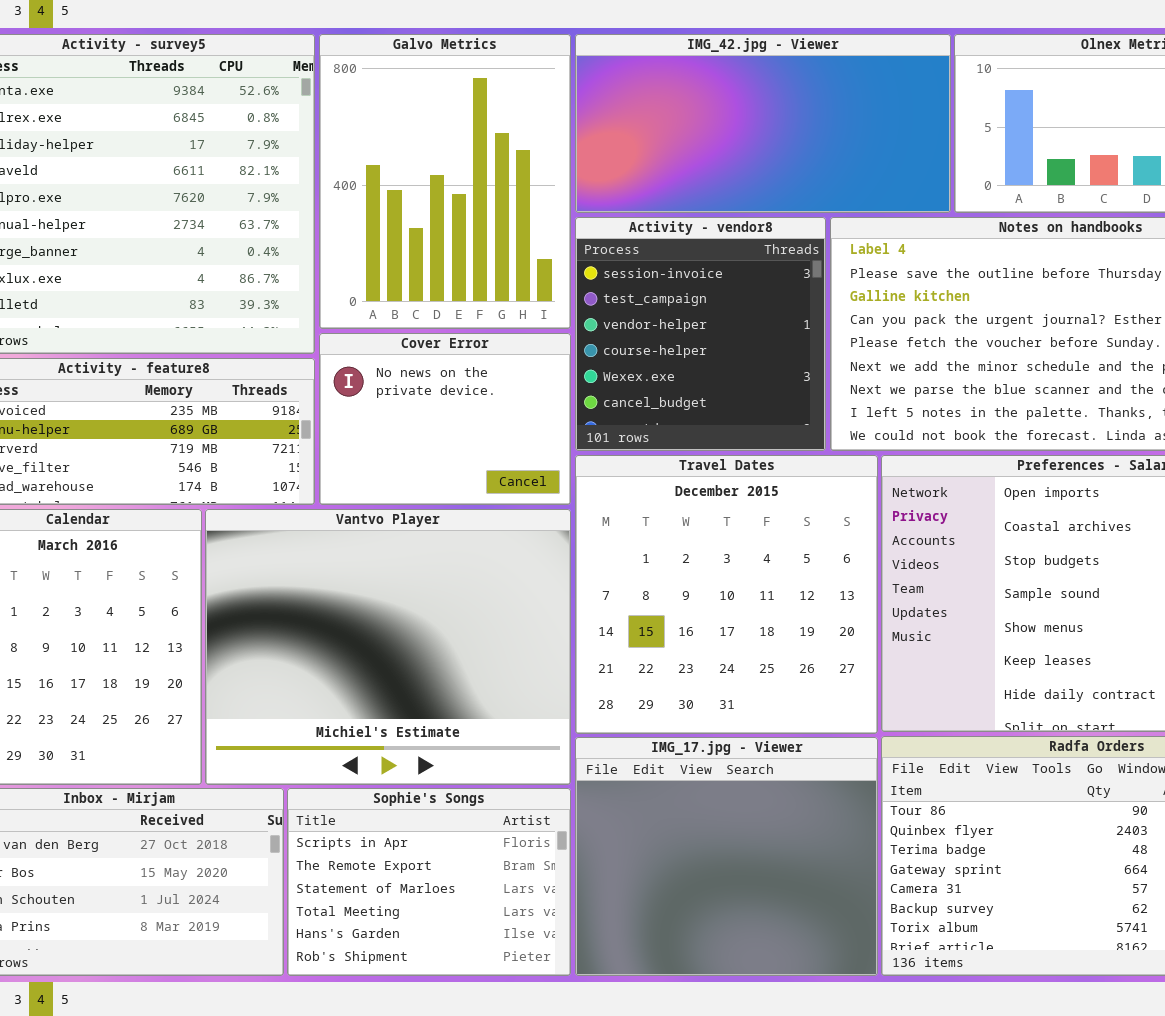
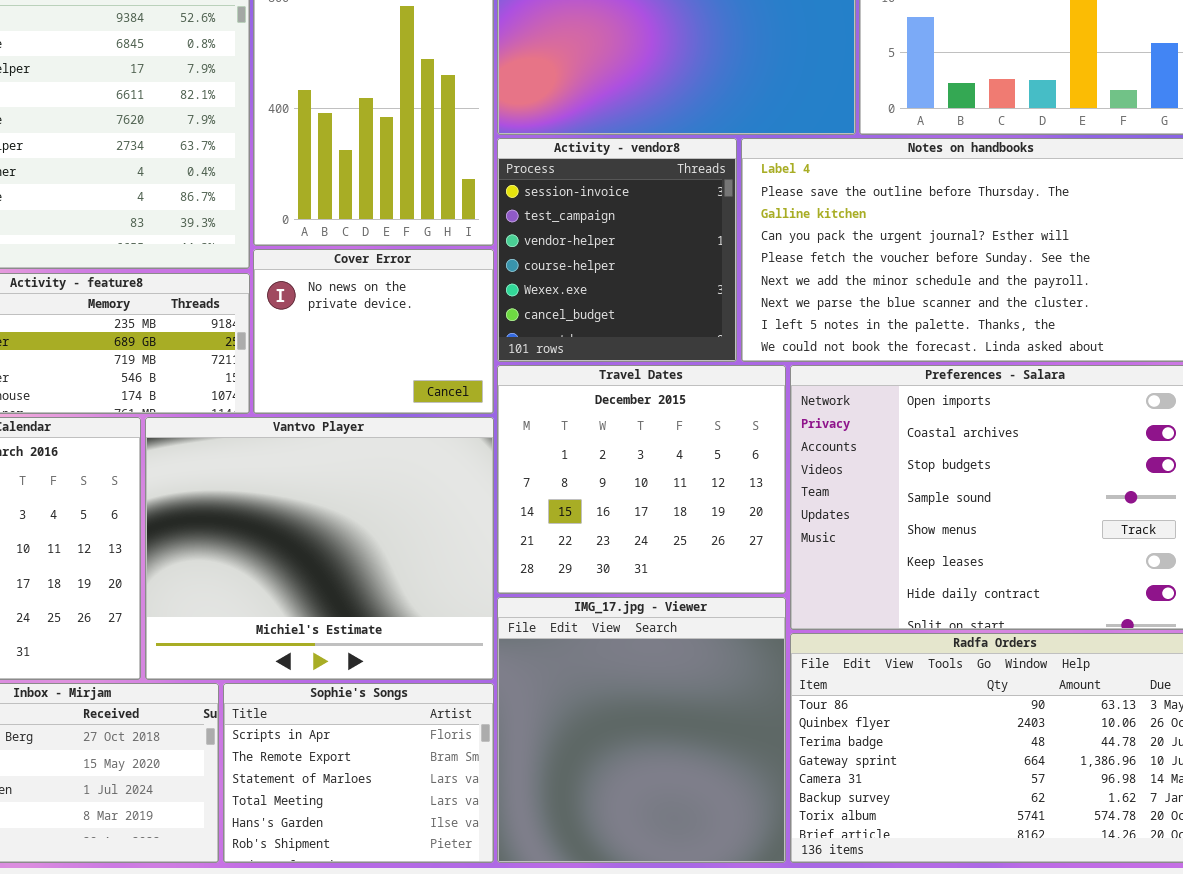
Travel Dates: [575,455,878,734] -> [497,365,786,594], resized
IMG_17.jpg - Viewer: [575,737,878,976] -> [497,597,786,863], resized

